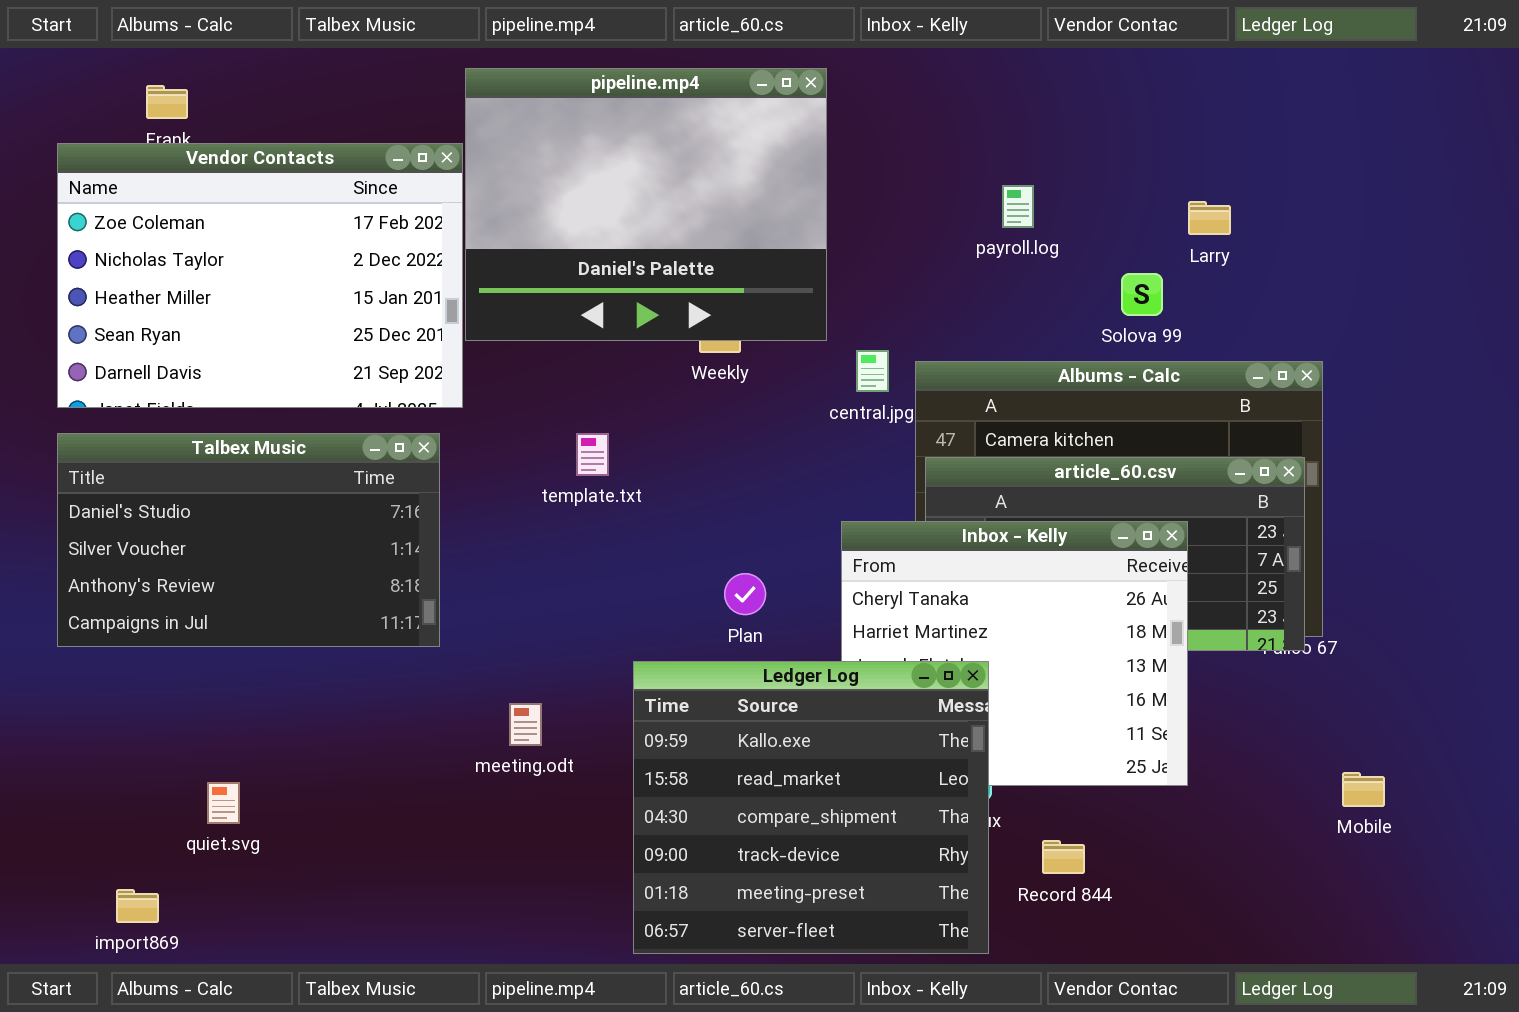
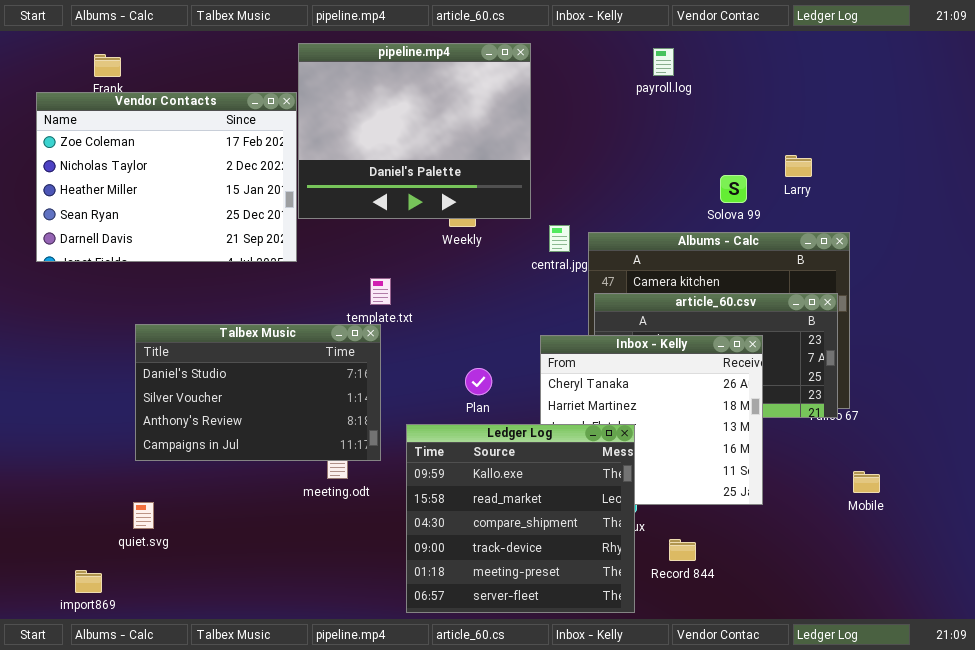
payroll.log: [1002,185,1034,228] -> [653,48,674,76], moved
Larry: [1188,201,1231,235] -> [785,155,812,177], moved
Talbex Music: [57,433,440,647] -> [135,324,381,461], moved
Mobile: [1342,772,1385,807] -> [853,471,880,493], moved

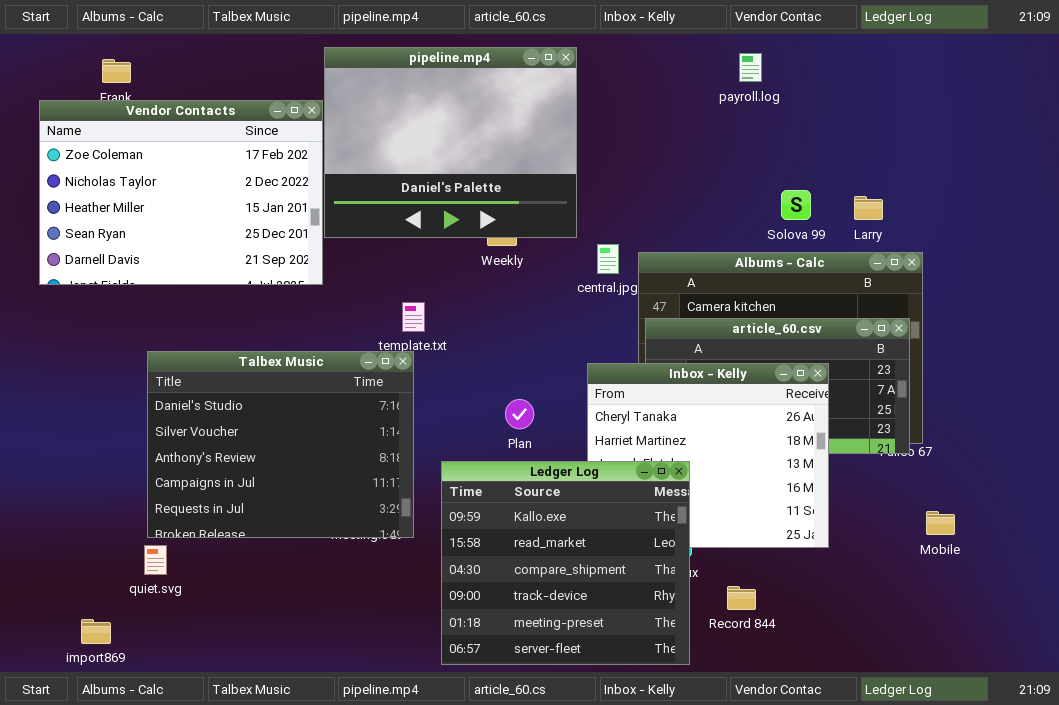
payroll.log: [653,48,674,76] -> [739,53,762,82], moved
Larry: [785,155,812,177] -> [854,196,883,220], moved
Talbex Music: [135,324,381,461] -> [147,351,414,538], resized

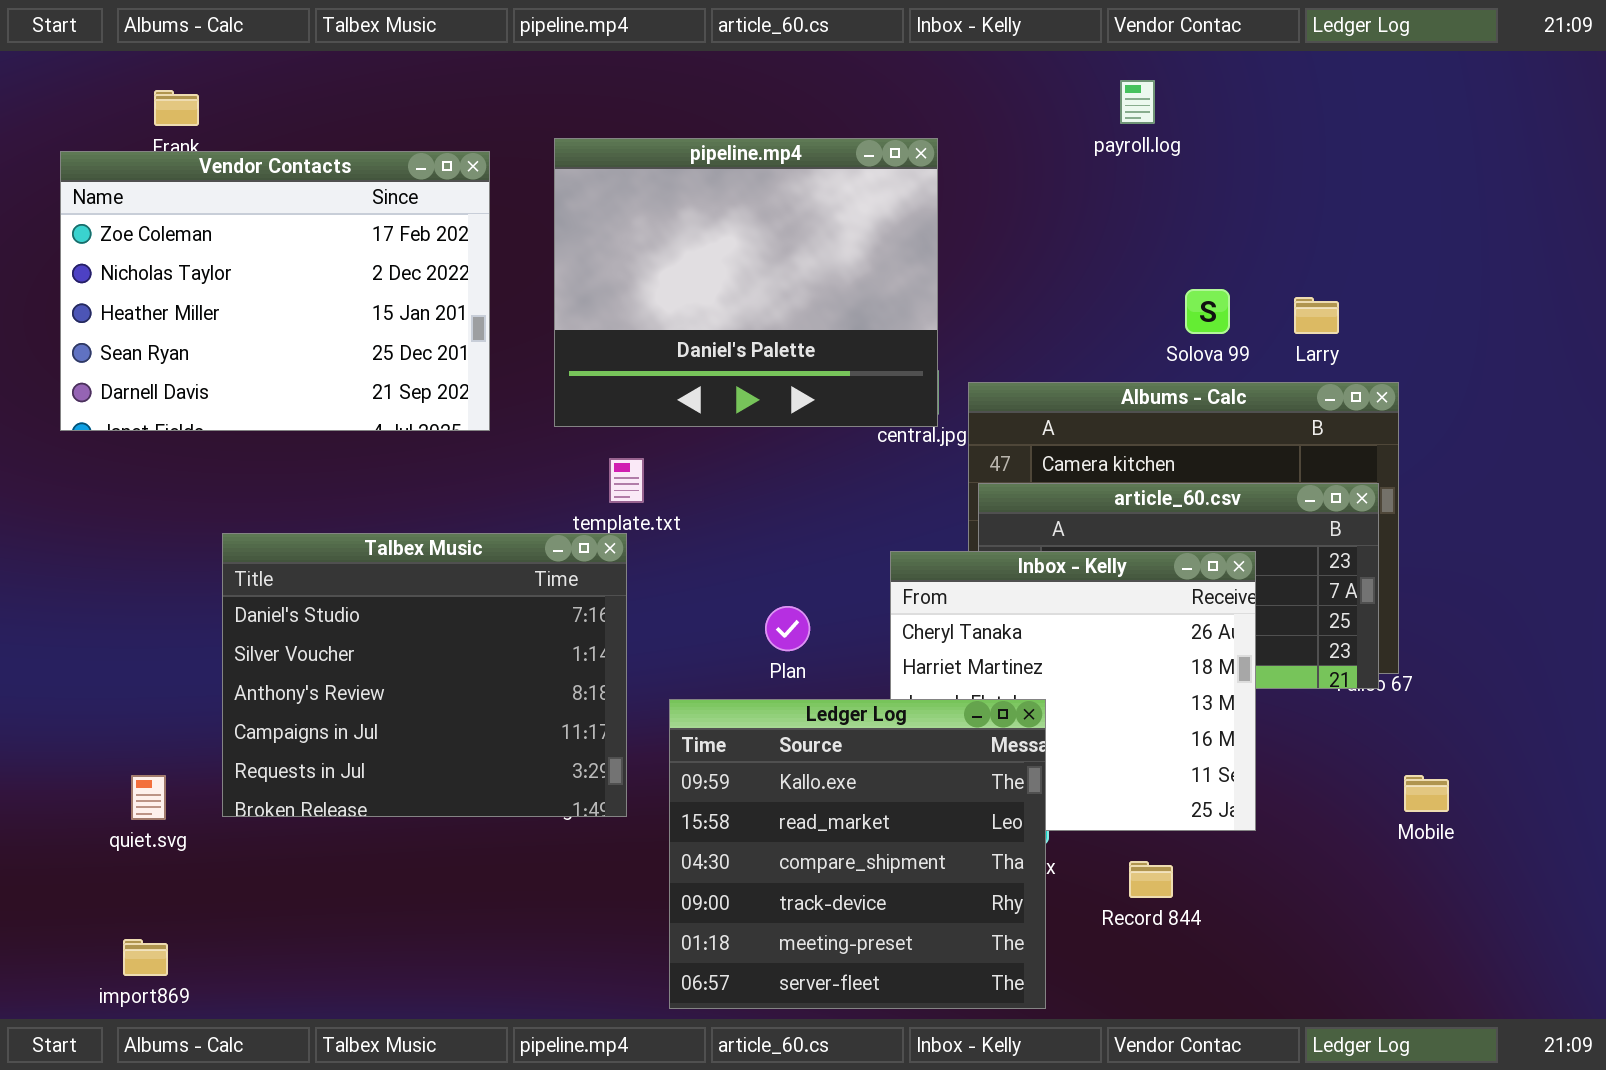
pipeline.mp4: [324,47,577,238] -> [554,138,938,427], moved
quiet.svg: [144,545,167,575] -> [131,775,166,820], moved
Record 844: [727,586,756,610] -> [1129,861,1173,898], moved

